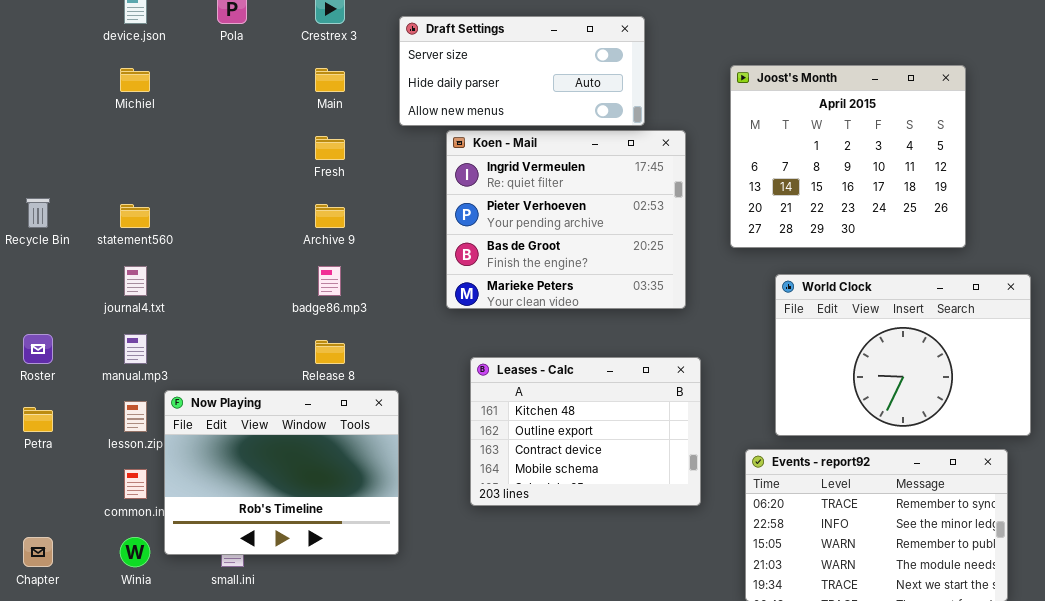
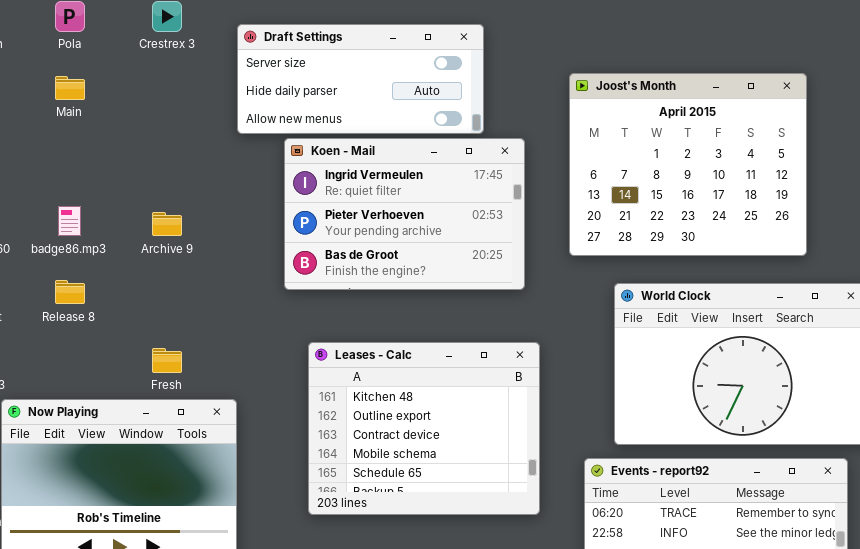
Main: [315,68,345,92] -> [55,76,85,100], moved
Koen - Mail: [446,130,686,309] -> [284,138,525,290], resized
Fresh: [315,136,345,160] -> [152,348,182,373], moved
badge86.mp3: [318,266,341,296] -> [58,206,81,236], moved
Release 8: [315,340,345,364] -> [55,280,85,304], moved
Leases - Calc: [470,357,701,506] -> [308,342,540,515], resized

